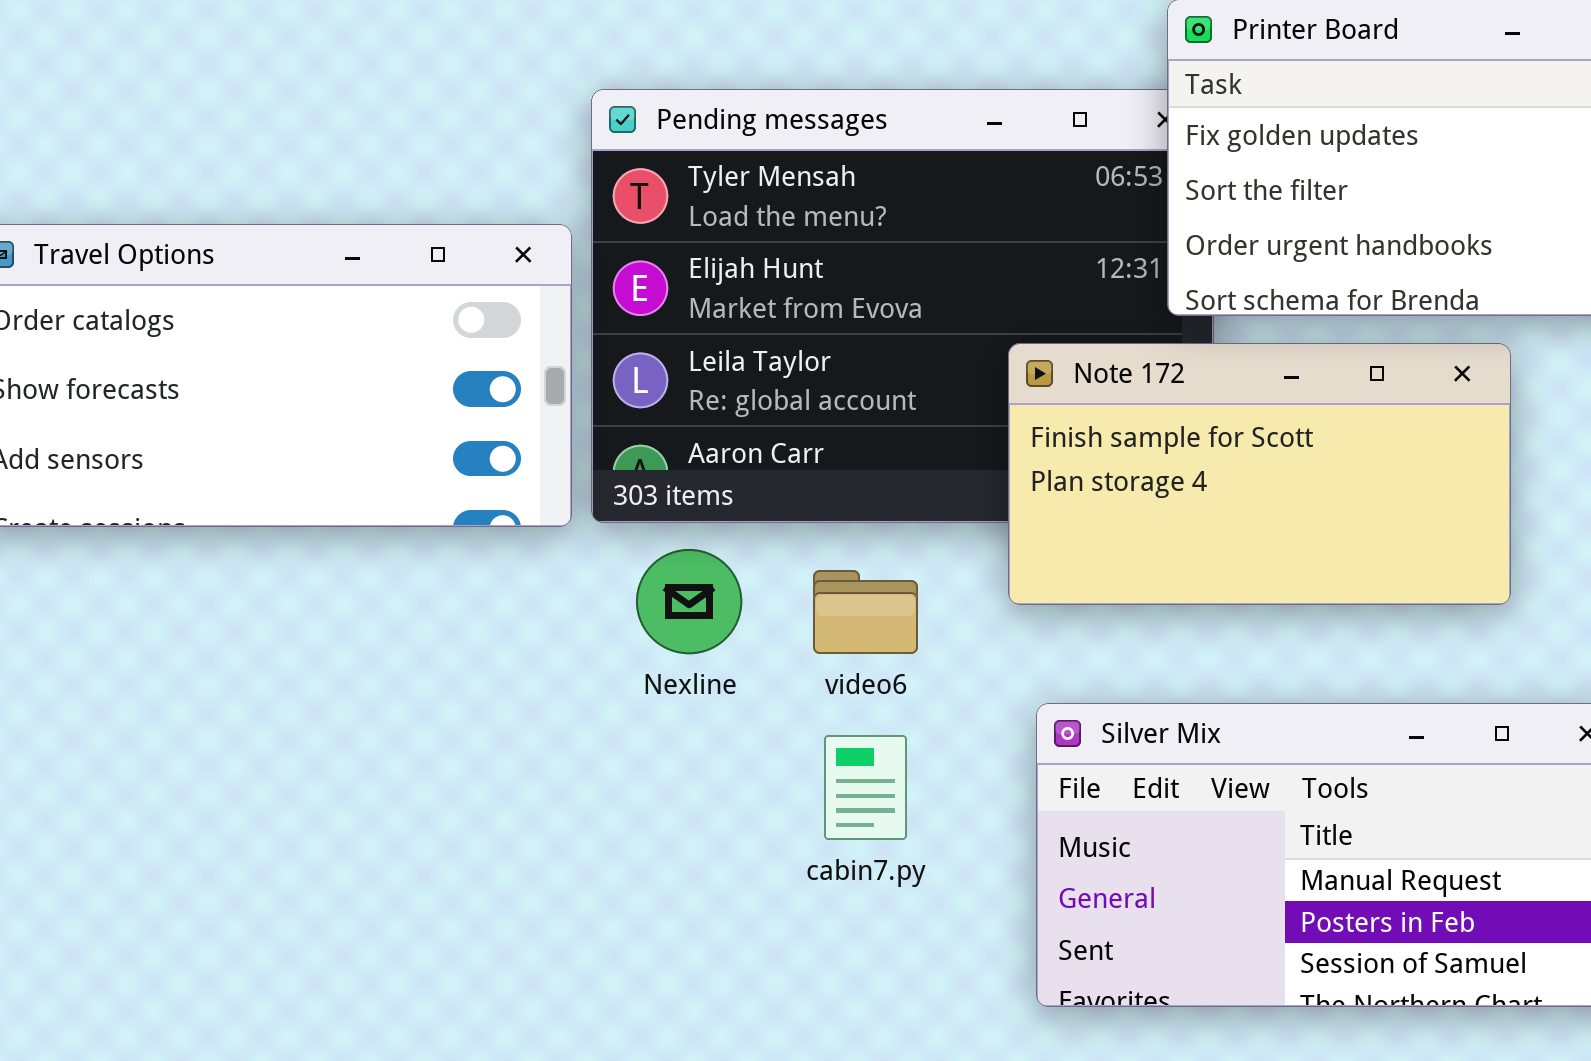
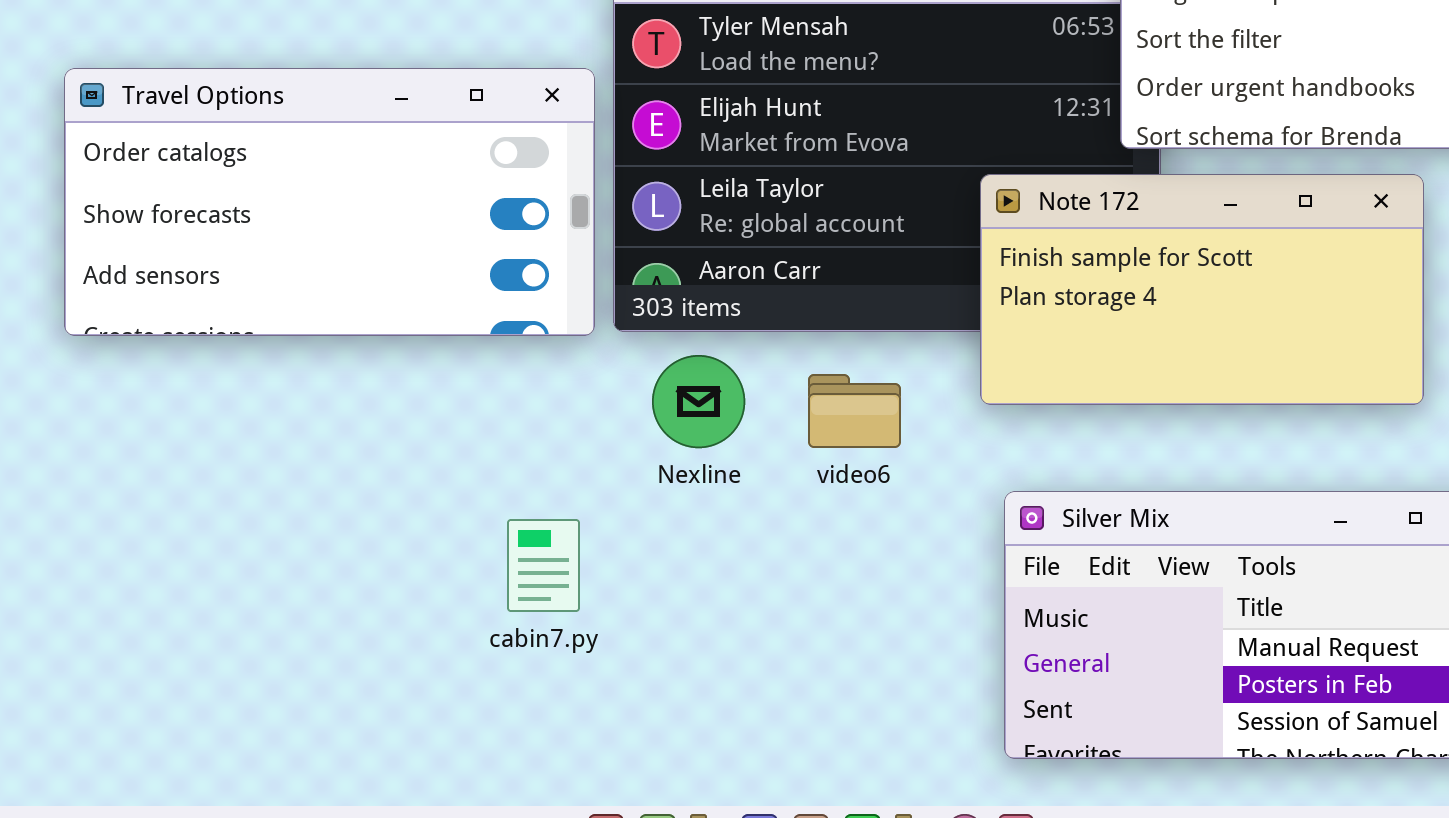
cabin7.py: [824,735,907,840] -> [507,519,580,612], moved

